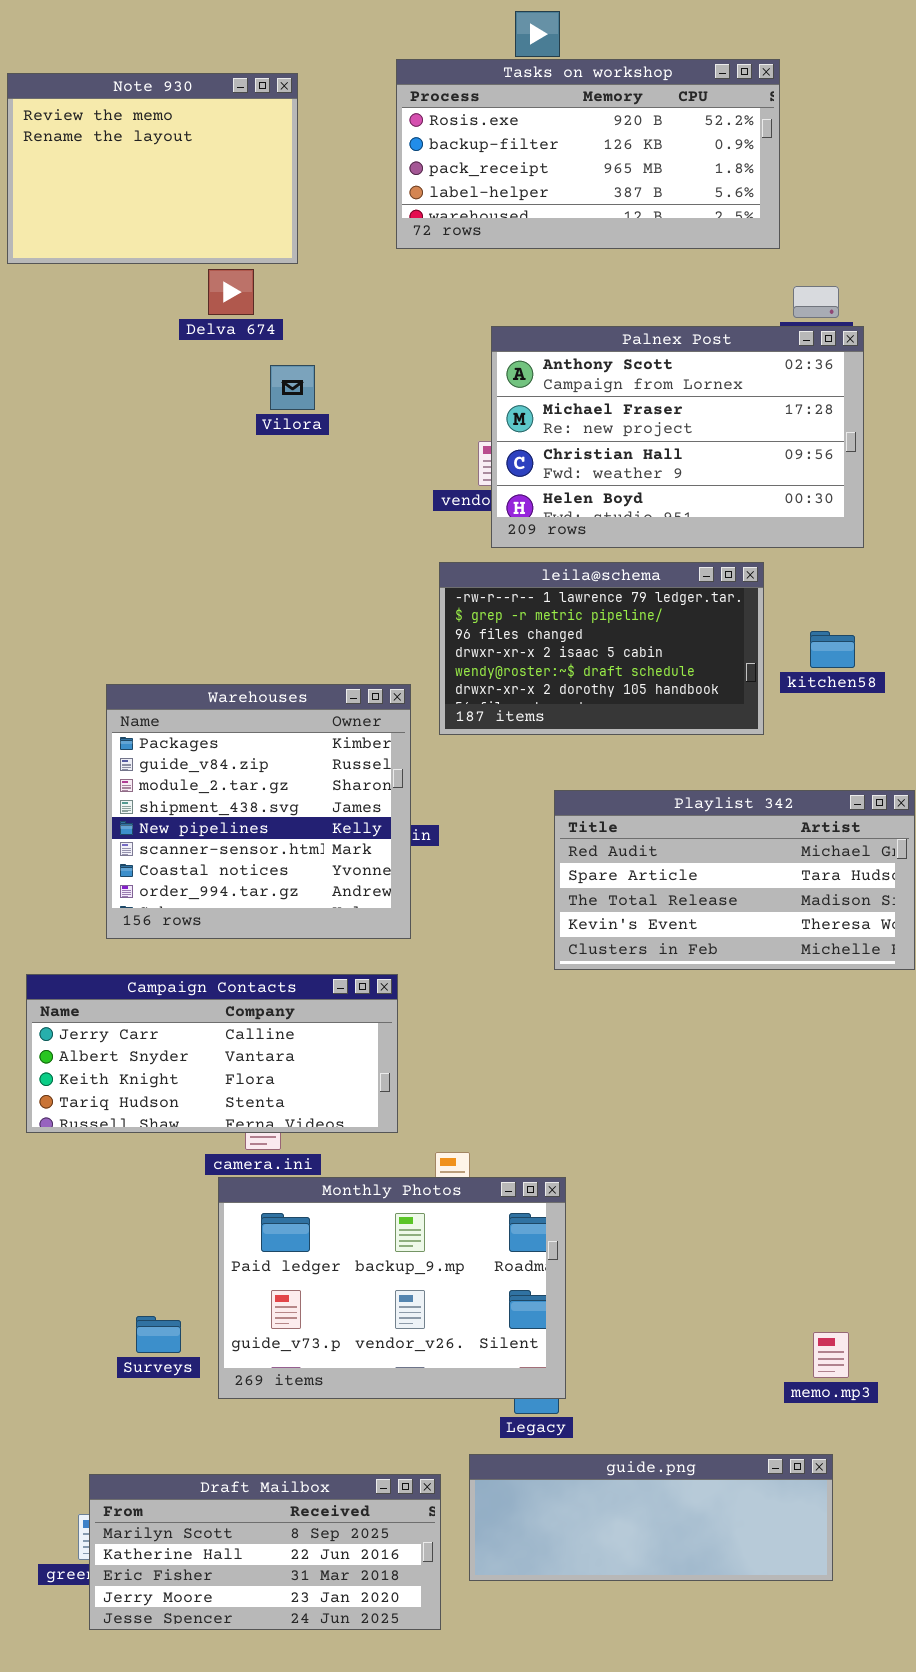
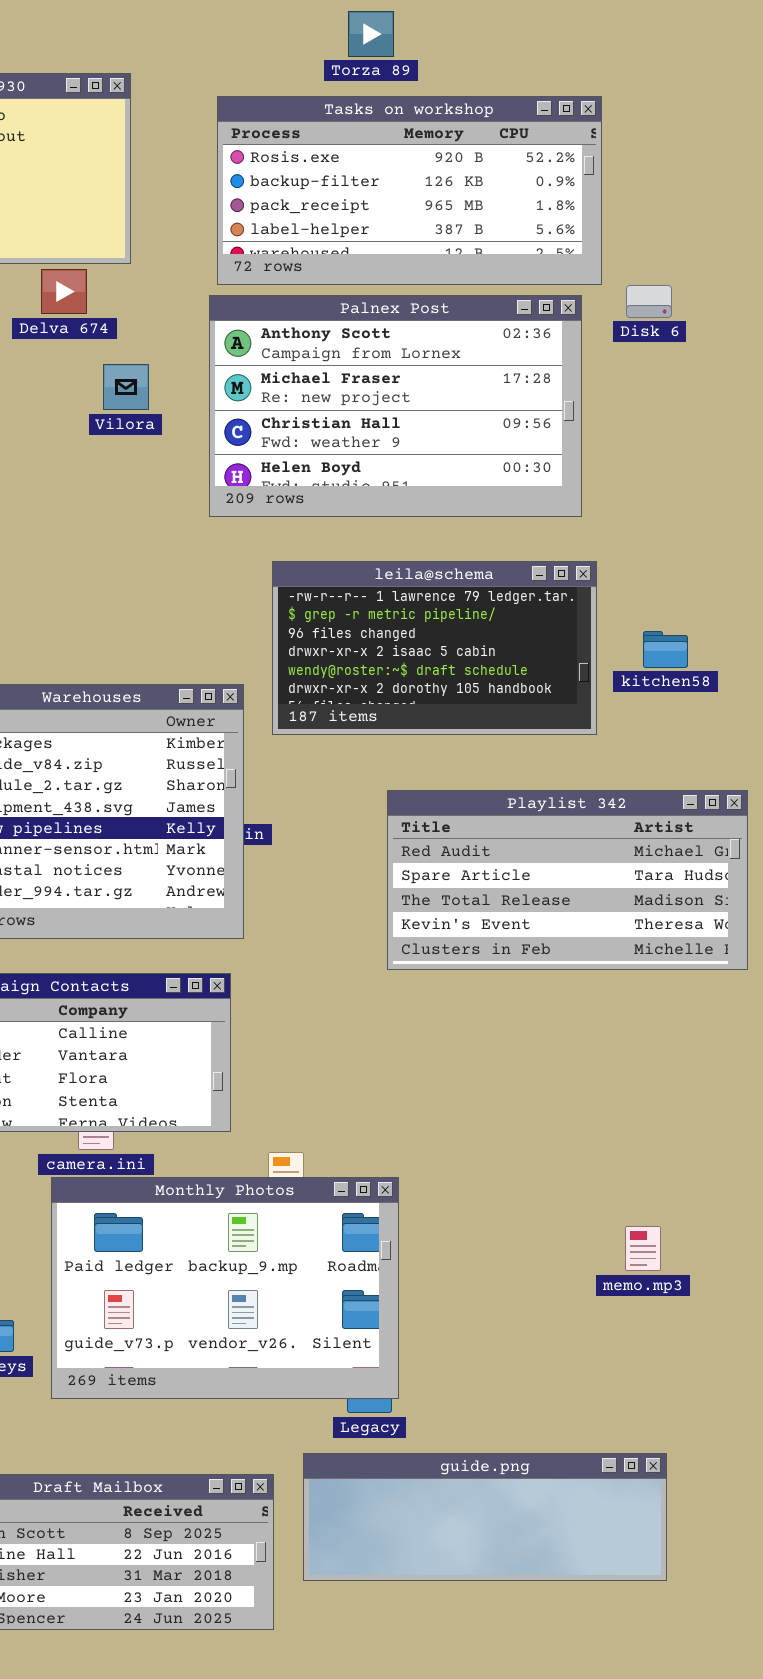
Tasks on workshop: [396,59,780,249] -> [217,96,602,285], moved
Palnex Post: [491,326,864,548] -> [209,295,582,517], moved
memo.mp3: [813,1332,849,1378] -> [625,1226,661,1271], moved

